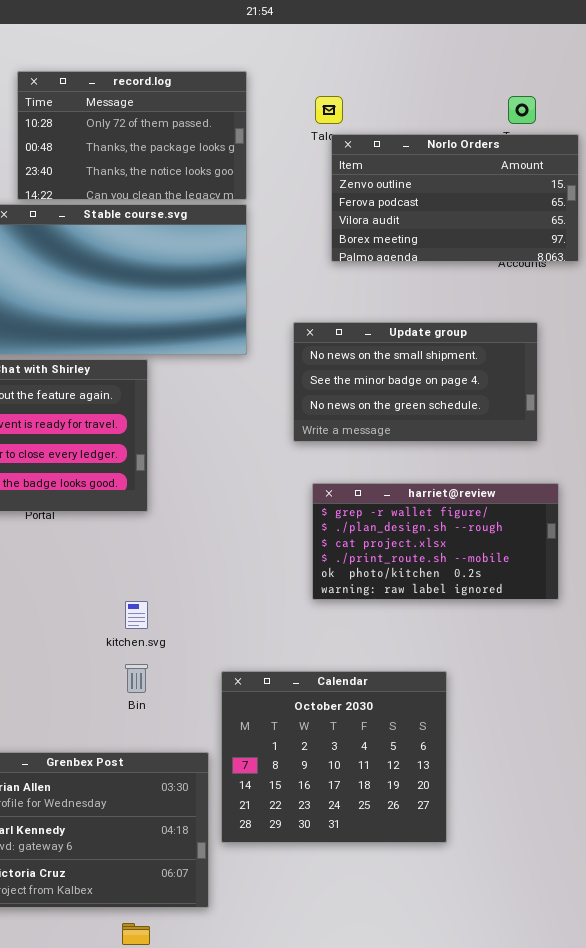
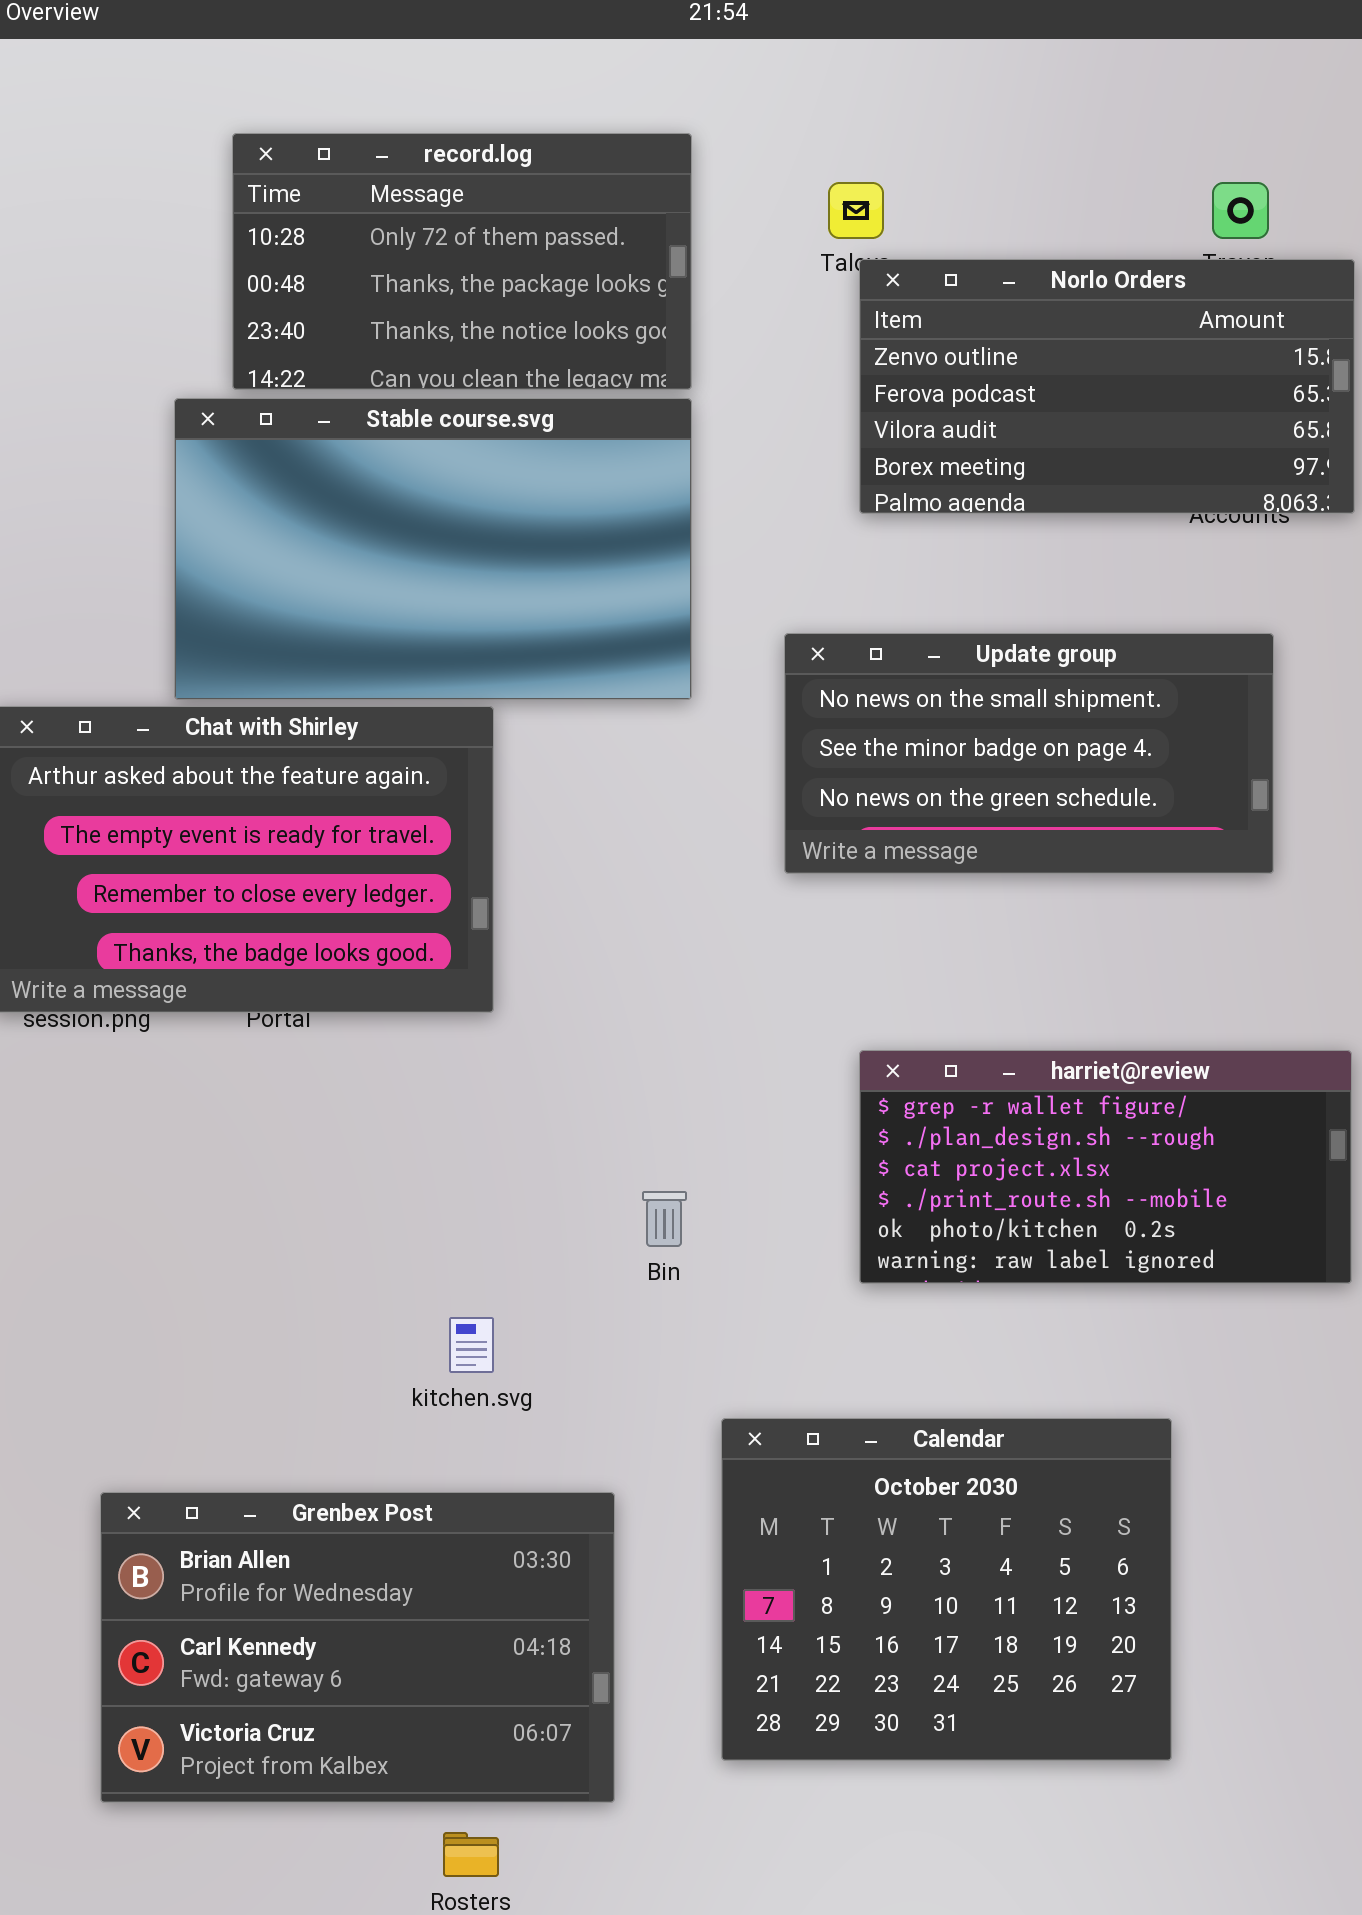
harriet@review: [312,483,559,600] -> [859,1050,1352,1284], moved
kitchen.svg: [125,601,148,629] -> [449,1317,494,1373], moved
Bin: [125,664,148,693] -> [642,1191,687,1247], moved
Calendar: [221,671,447,843] -> [721,1418,1172,1761], moved

